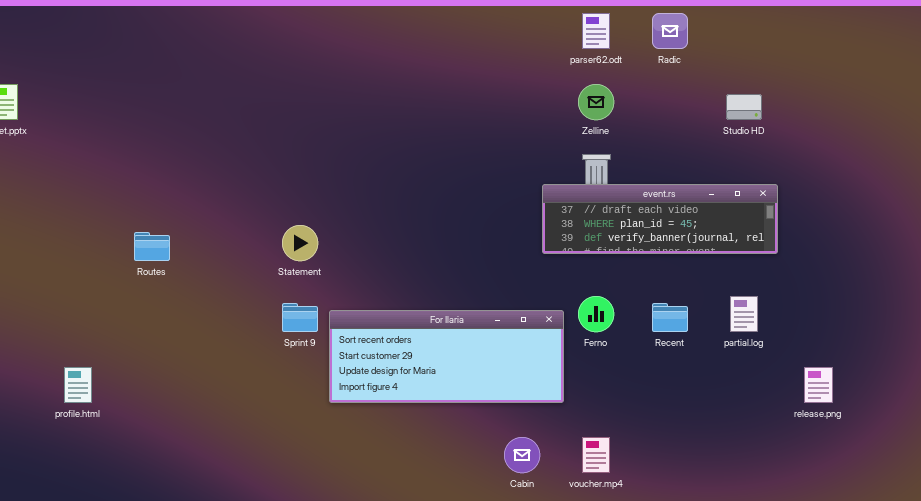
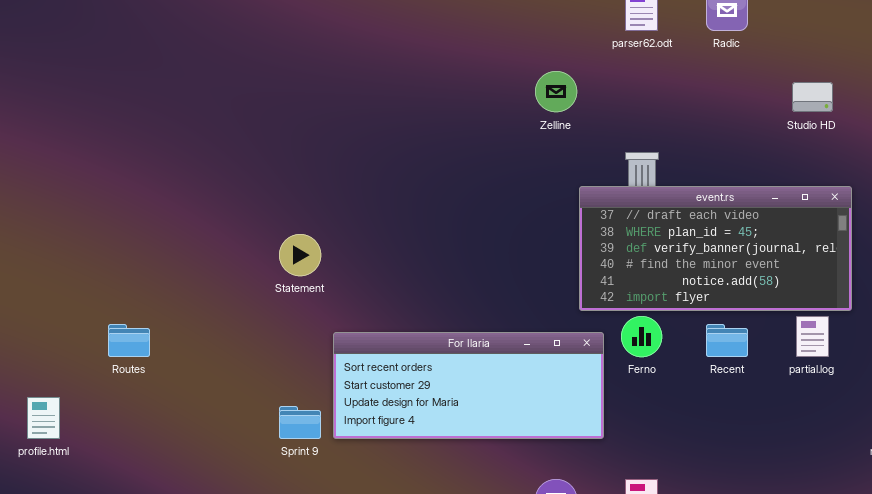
Zelline: [578,84,614,120] -> [535,71,577,112], moved
event.rs: [542,184,778,254] -> [579,186,852,311], resized
Routes: [134,232,170,261] -> [108,324,150,357], moved
Sprint 9: [282,303,318,332] -> [279,406,321,439], moved

